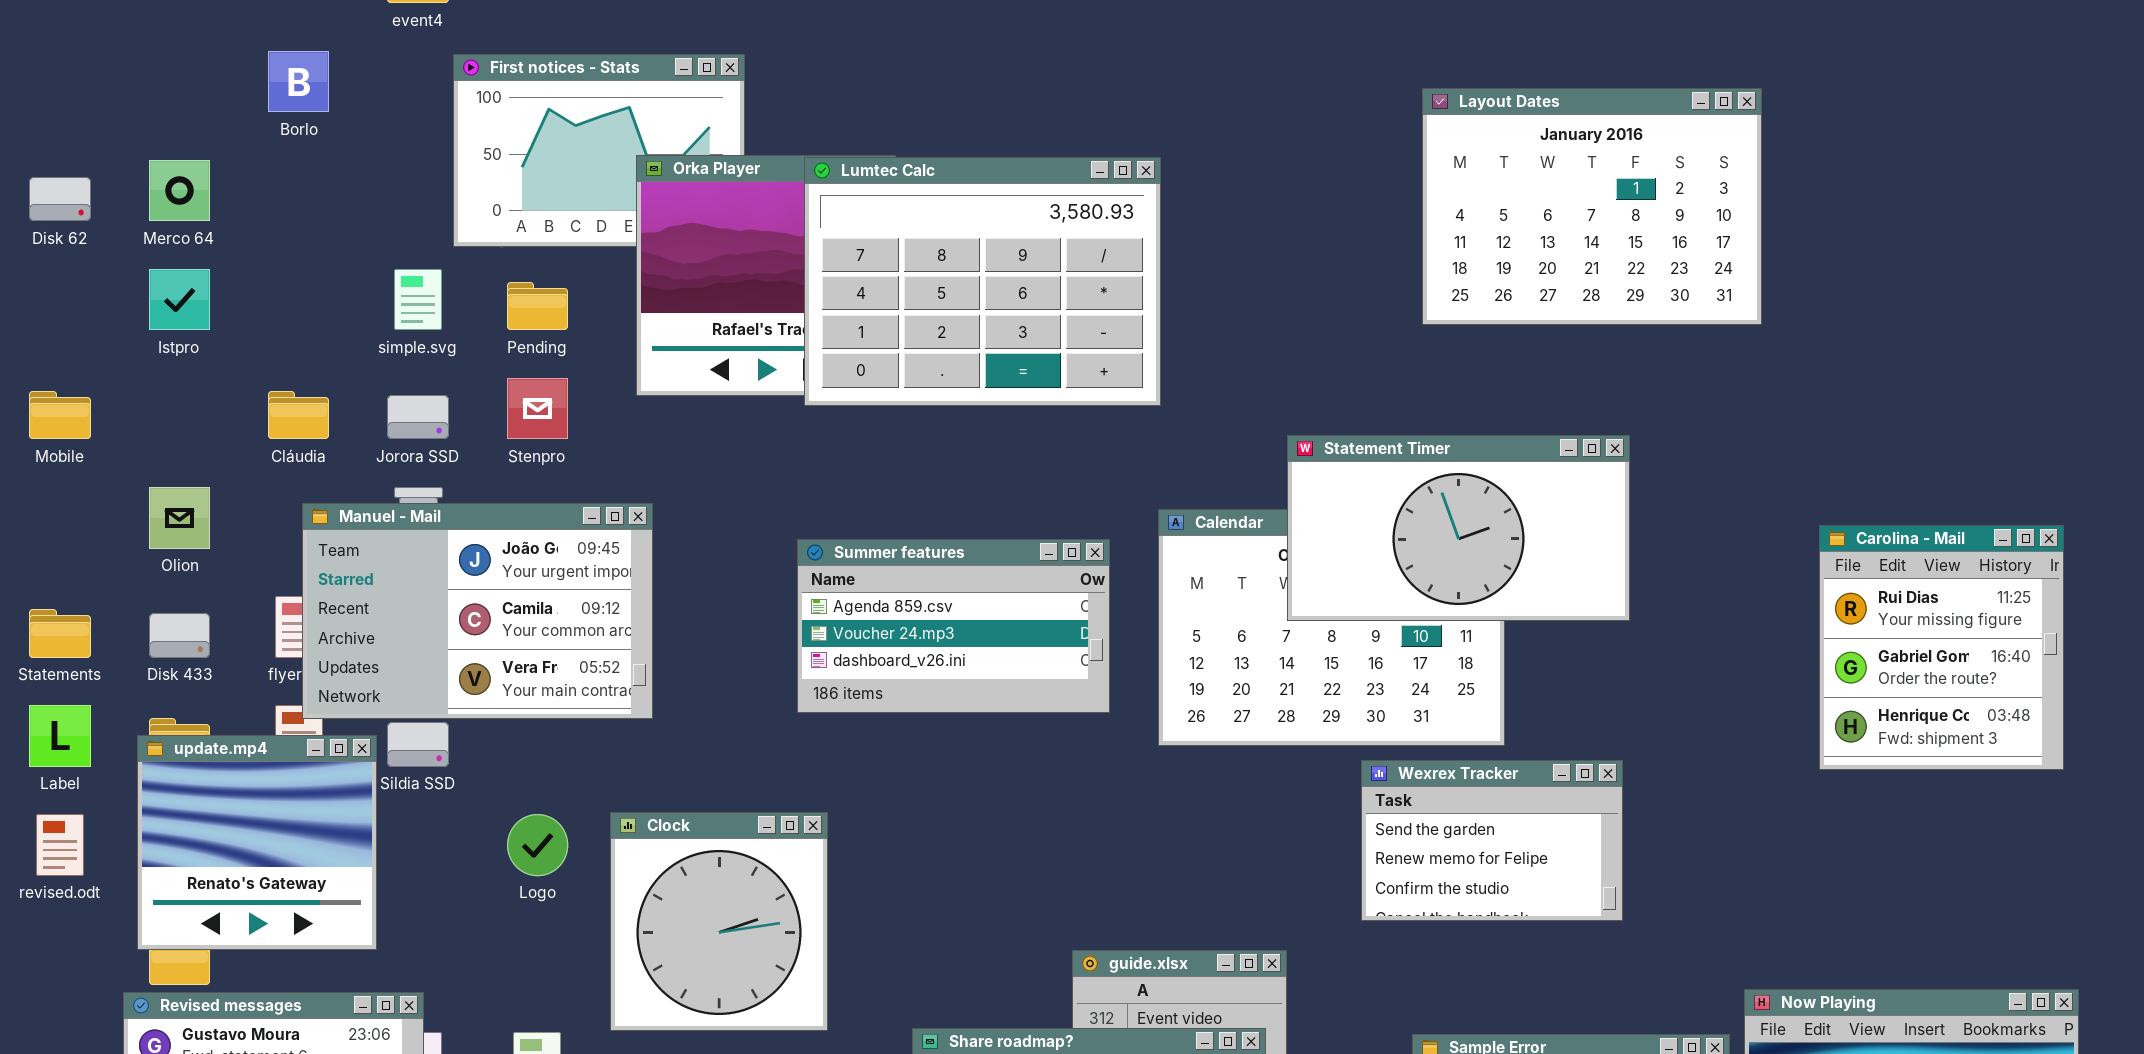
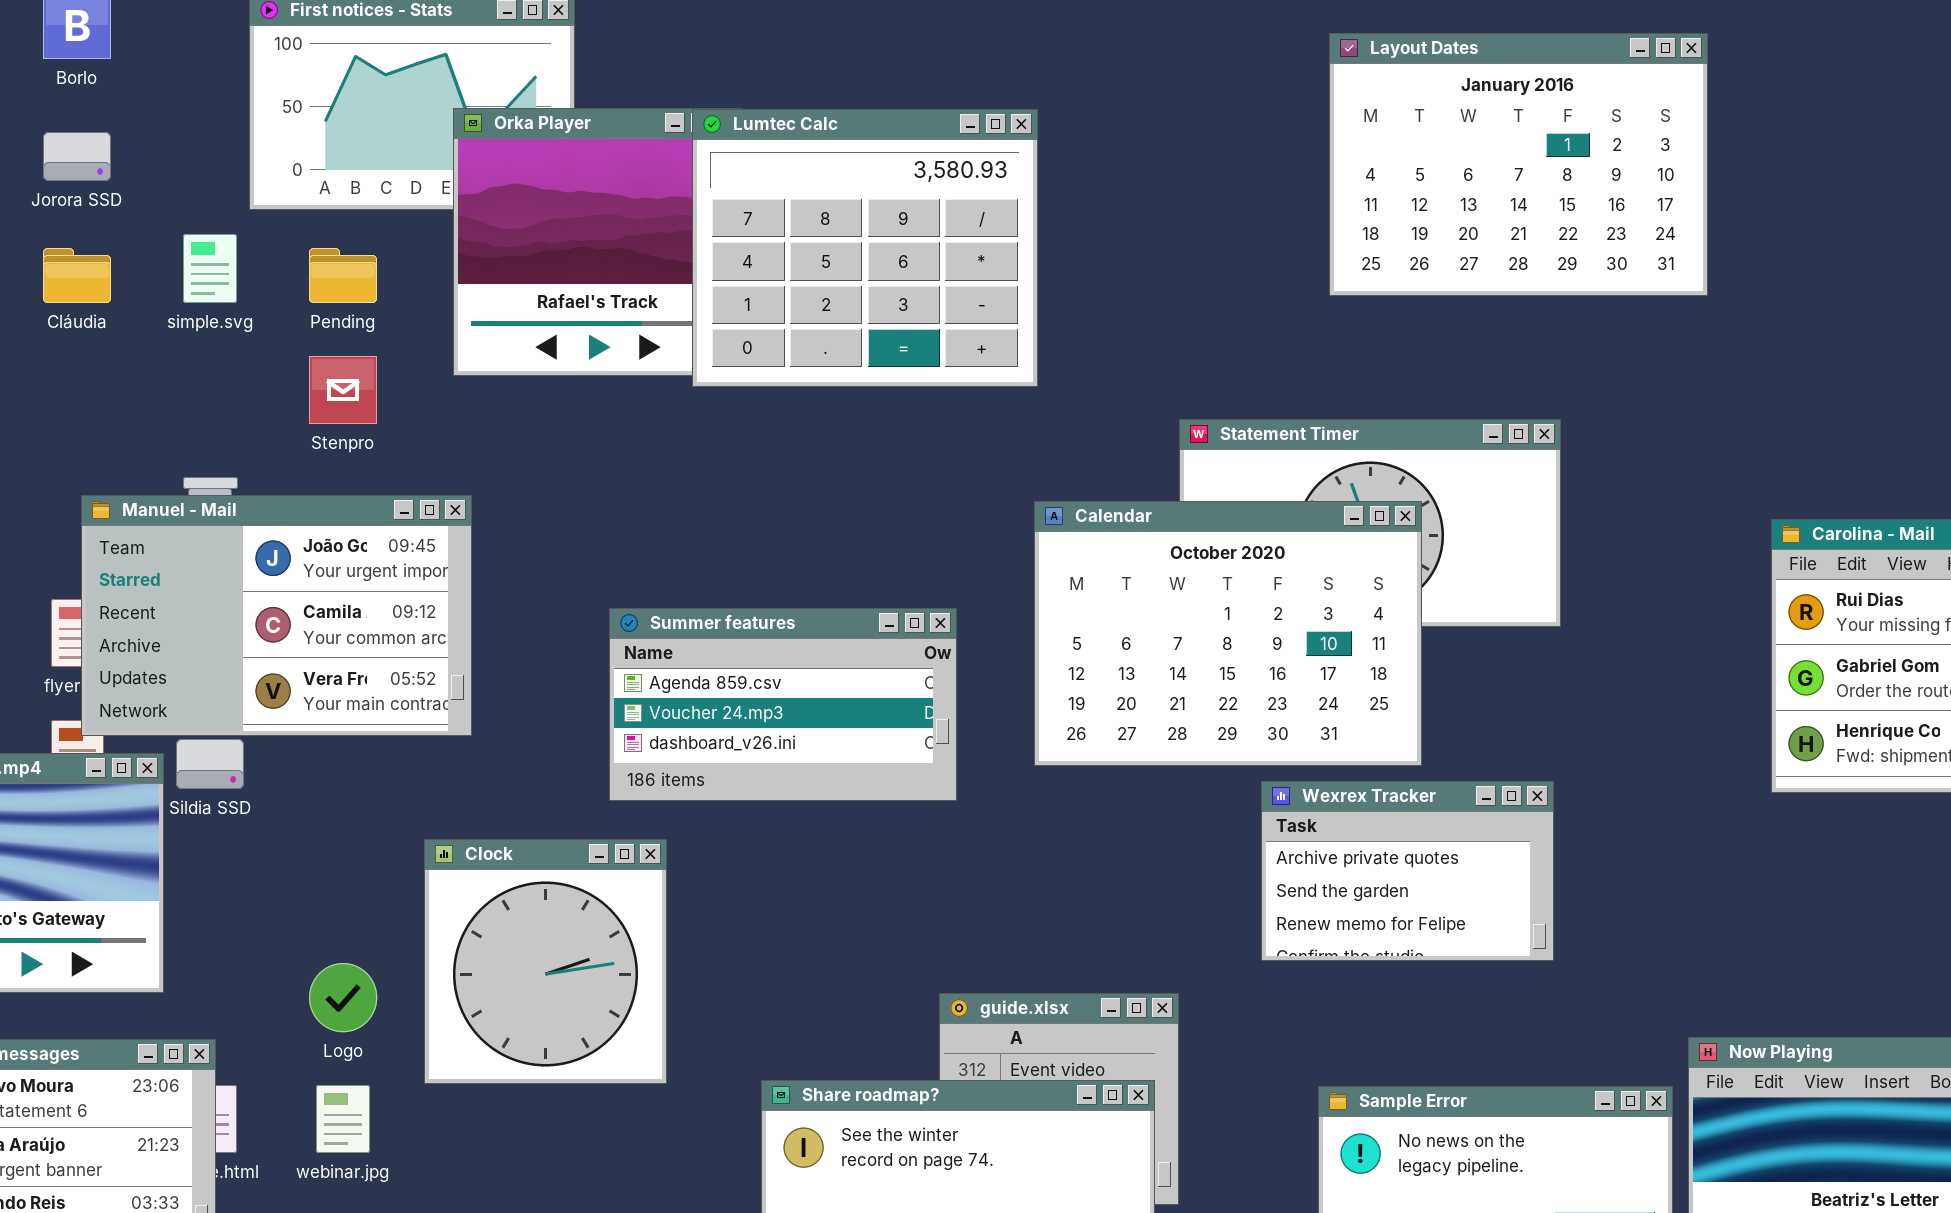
Lumtec Calc: [804,157,1161,406] -> [692,109,1038,387], resized
Cláudia: [268,391,329,439] -> [43,248,111,303], moved
Jorora SSD: [387,395,449,439] -> [43,132,111,181], moved
Calendar: [1158,509,1505,746] -> [1034,501,1422,766], raised
Summer features: [797,539,1110,713] -> [609,608,957,801], moved
Wexrex Tracker: [1361,760,1623,921] -> [1261,781,1554,961], scrolled up 1 row
Logo: [507,814,568,876] -> [309,963,377,1032], moved

